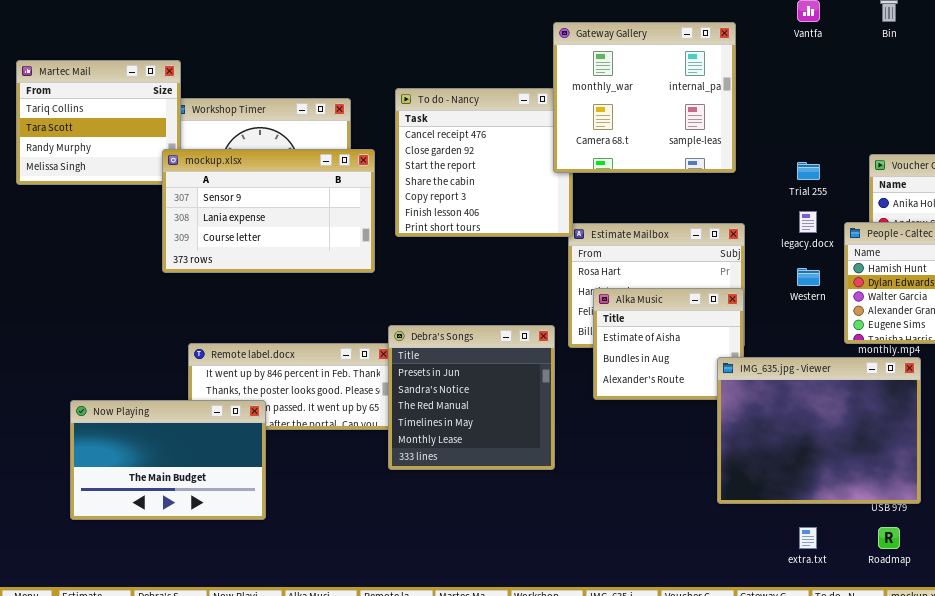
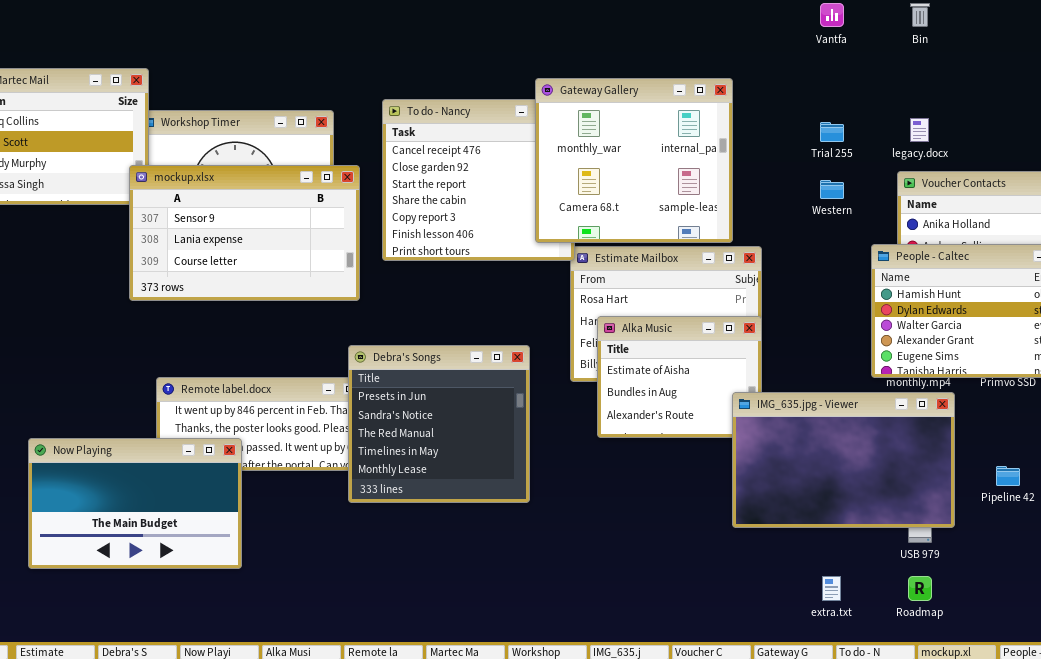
Gateway Gallery: [553,22,736,173] -> [535,78,733,243], moved
Trial 255: [797,162,820,180] -> [820,122,844,142], moved
legacy.docx: [799,211,817,233] -> [910,118,929,142], moved
Western: [797,268,820,286] -> [820,180,844,199], moved
Debra's Songs: [388,325,555,470] -> [348,345,530,503], moved
IMG_635.jpg - Viewer: [717,357,921,504] -> [732,392,955,528], resized

